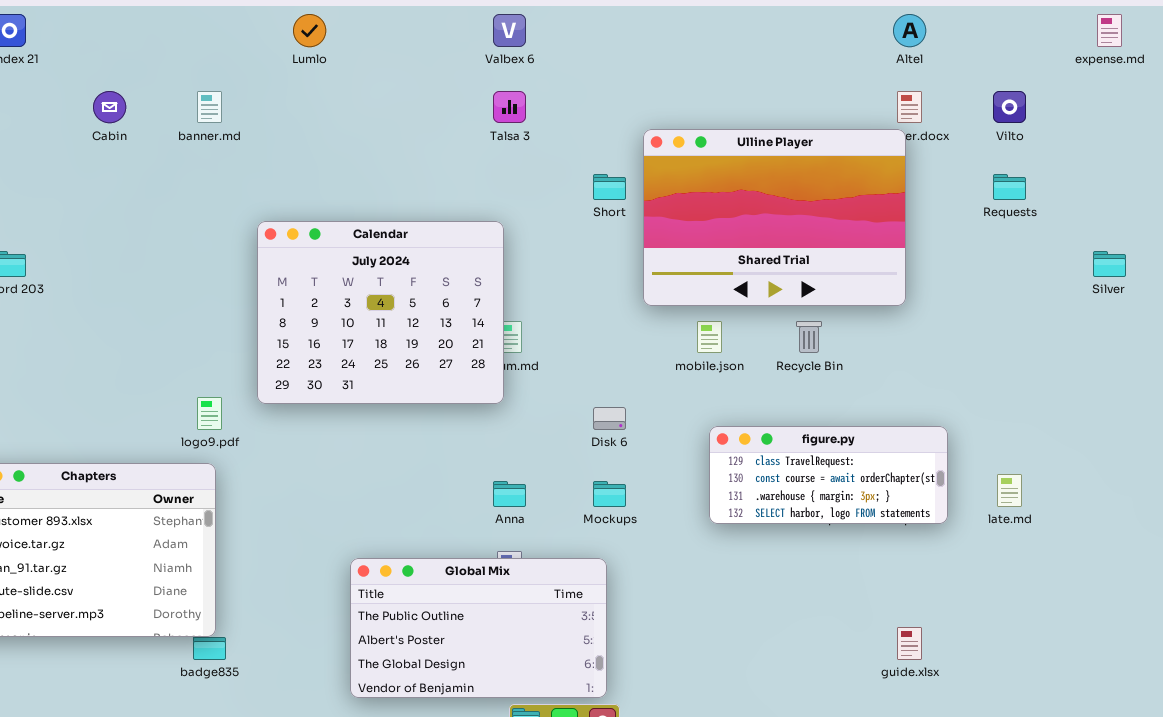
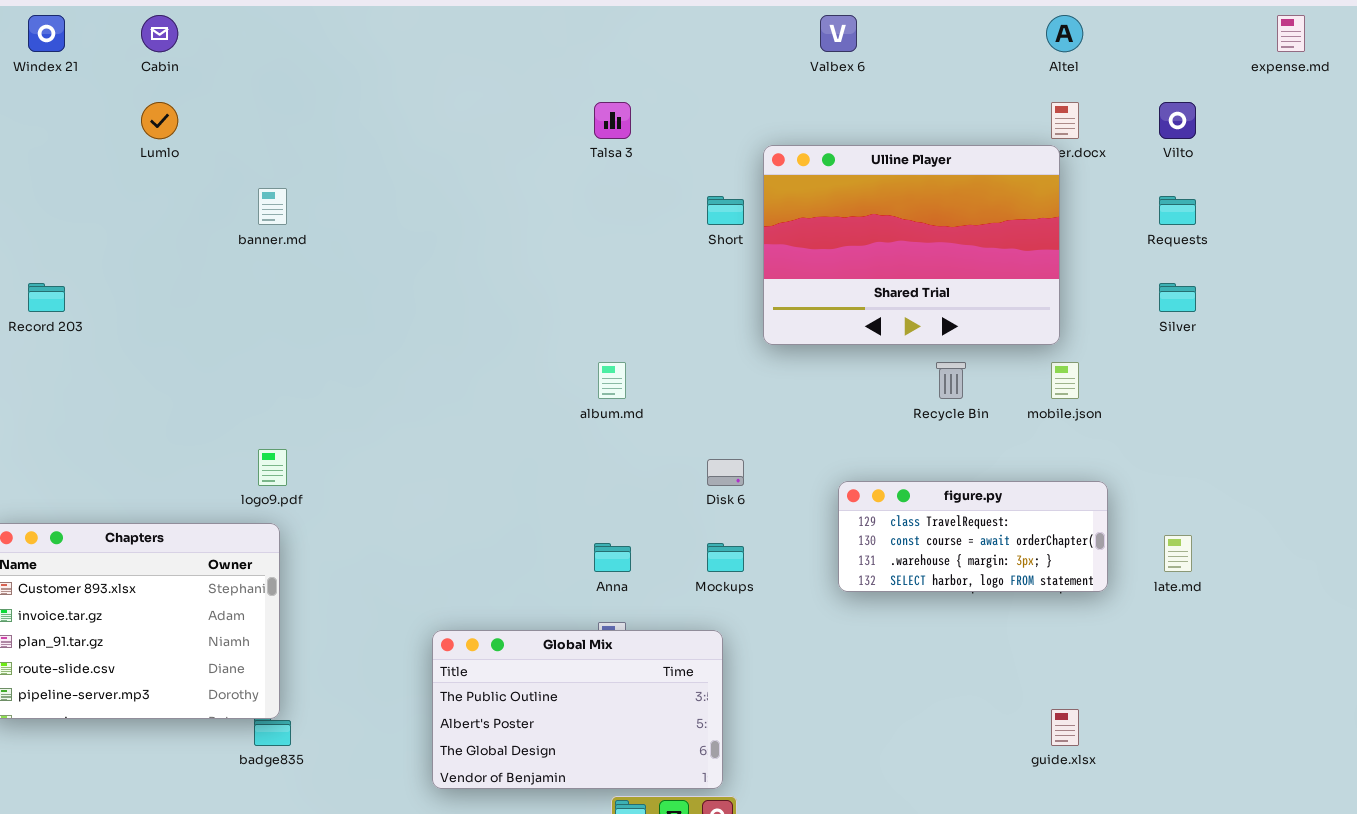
Lumlo: [293,14,326,47] -> [141,102,178,139], moved
Valbex 6: [493,14,526,47] -> [820,15,857,52], moved
Cabin: [93,91,126,123] -> [141,15,178,52], moved
banner.md: [197,91,222,123] -> [258,188,287,225], moved
Calendar: [257,221,504,404] -> none, closed
Silver: [1093,251,1126,277] -> [1159,283,1196,312], moved
mobile.json: [697,321,722,353] -> [1051,362,1079,399], moved

